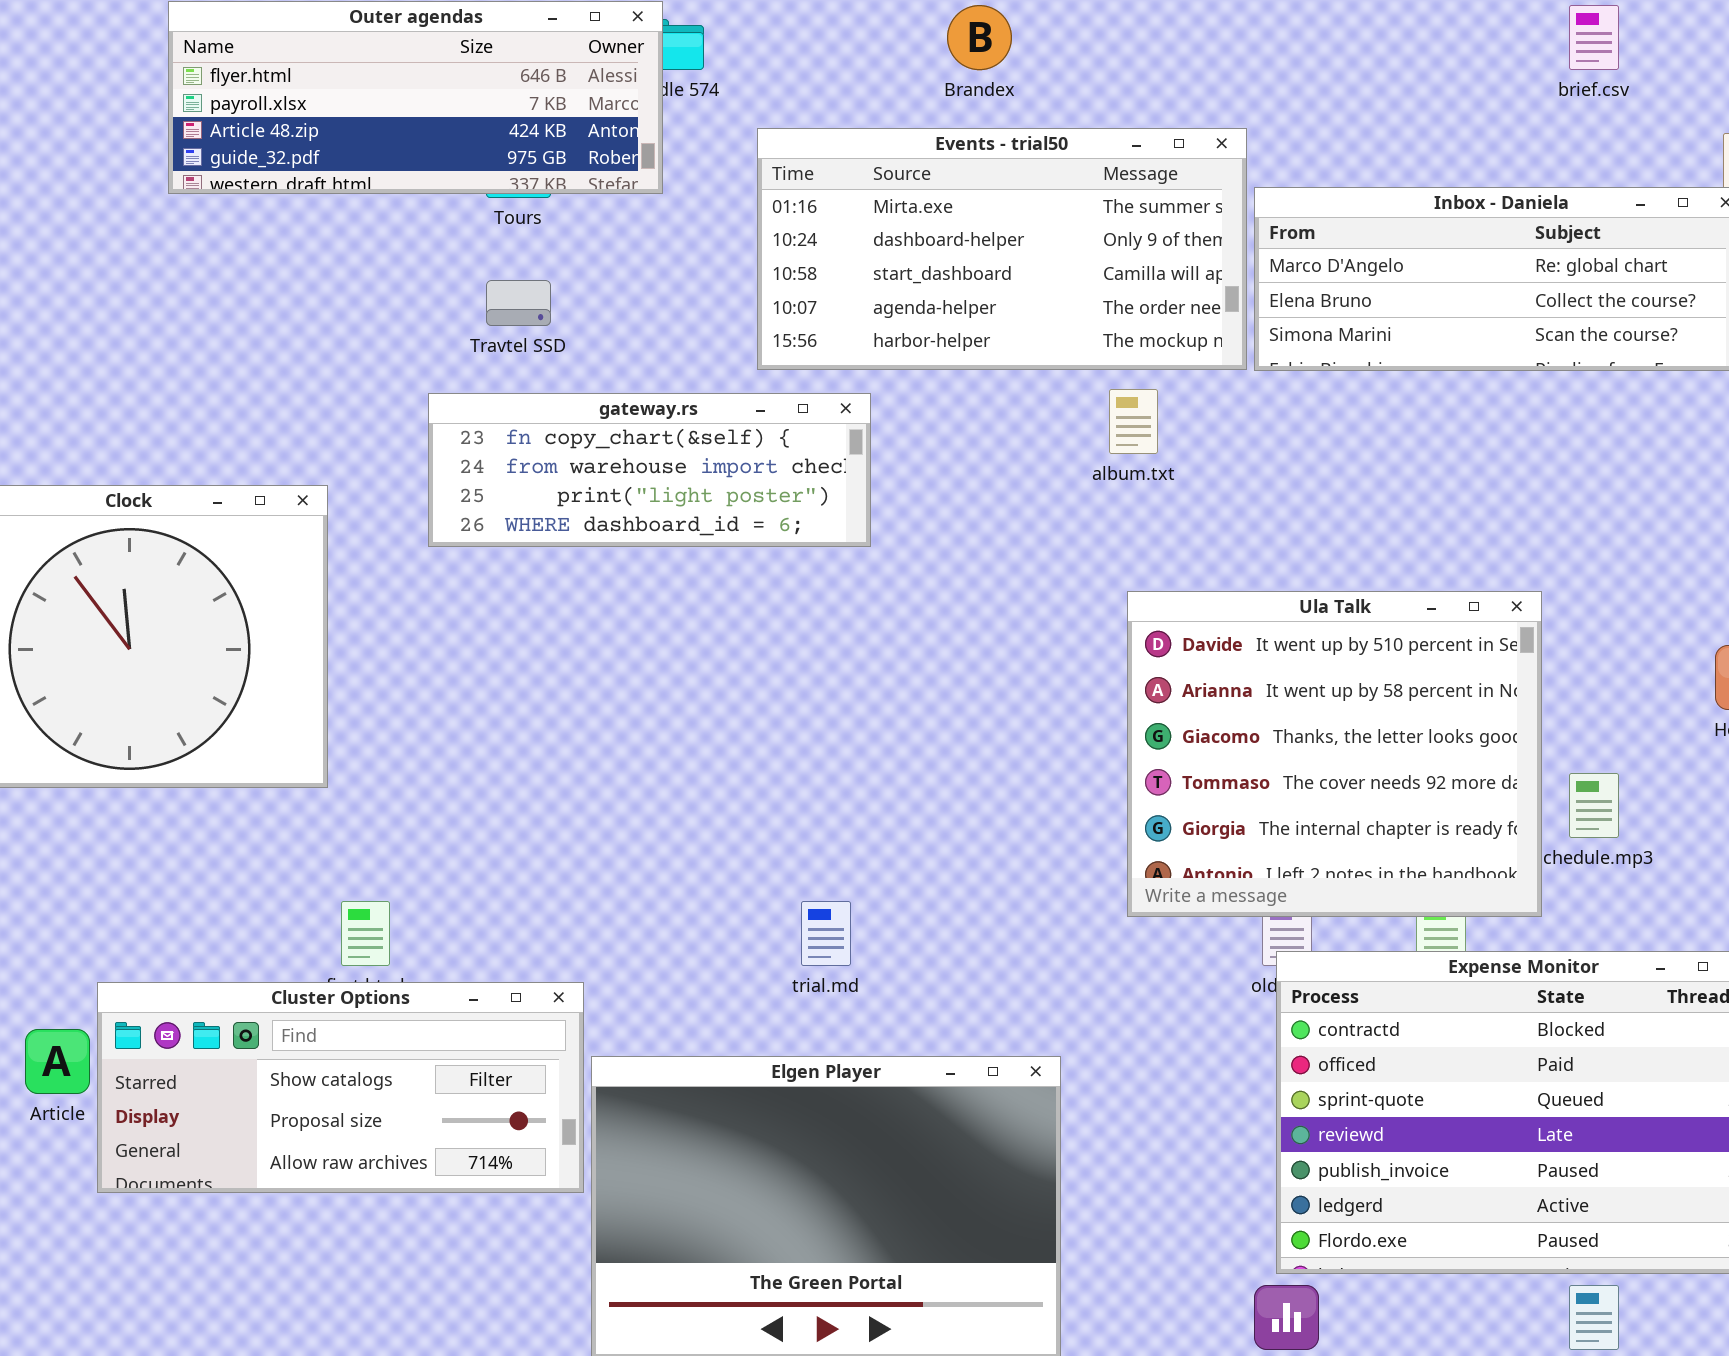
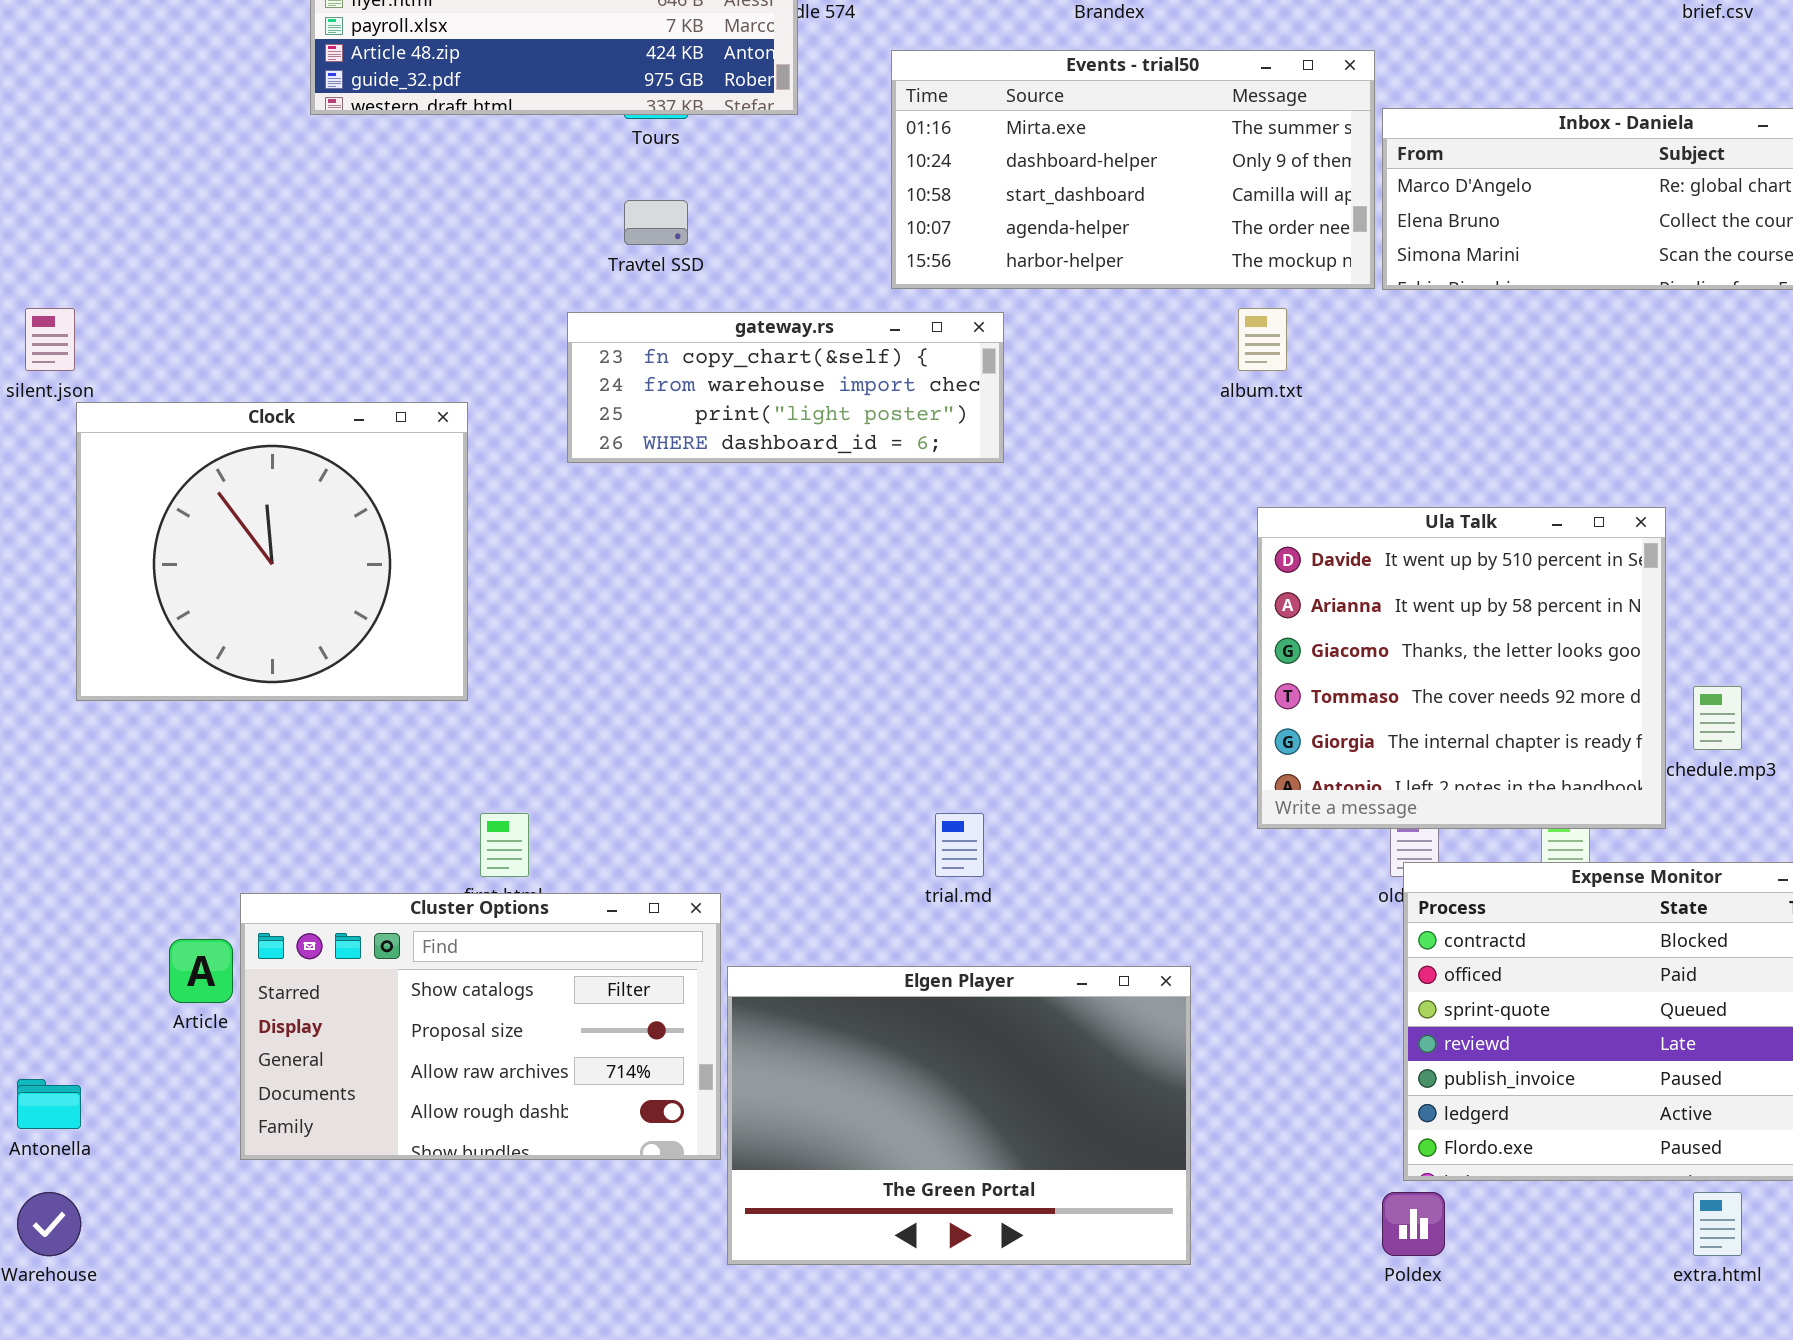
Cluster Options: [97,982,584,1193] -> [240,893,721,1160], resized

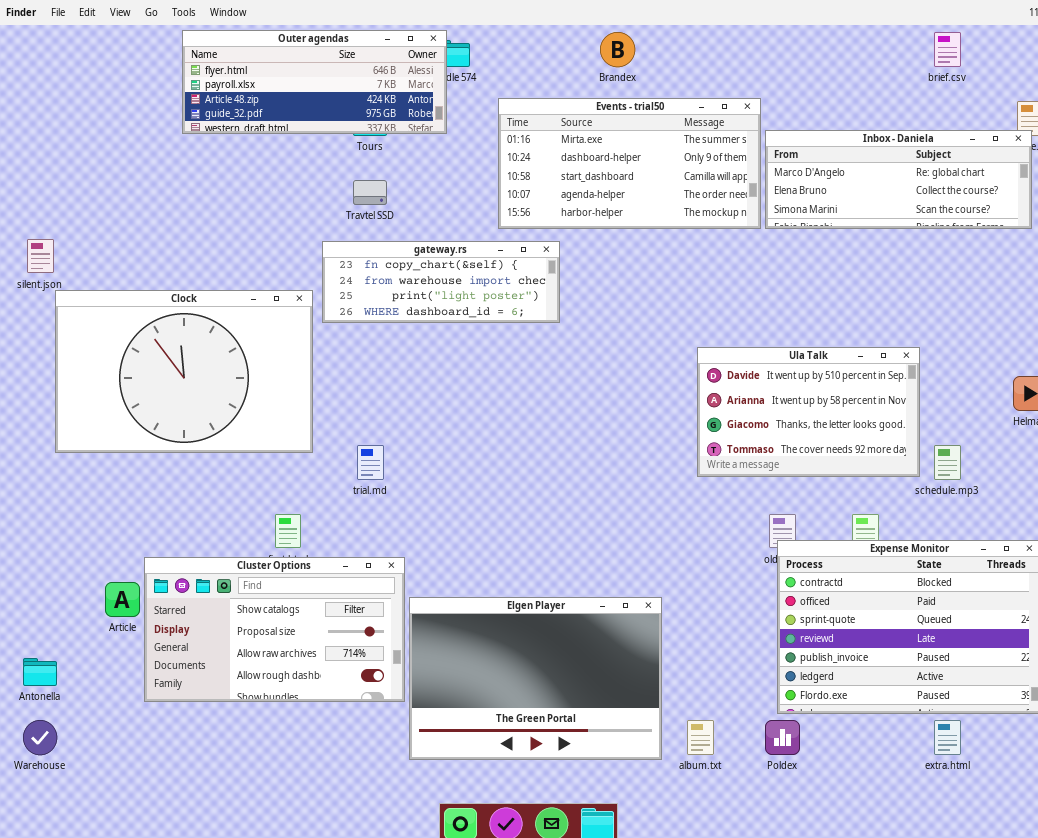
album.txt: [1238,308,1287,371] -> [687,720,714,755], moved
Clock: [76,402,468,701] -> [55,290,313,453], resized
Ula Talk: [1257,507,1666,829] -> [697,347,920,477], resized
trial.md: [935,813,984,877] -> [357,445,384,480], moved

